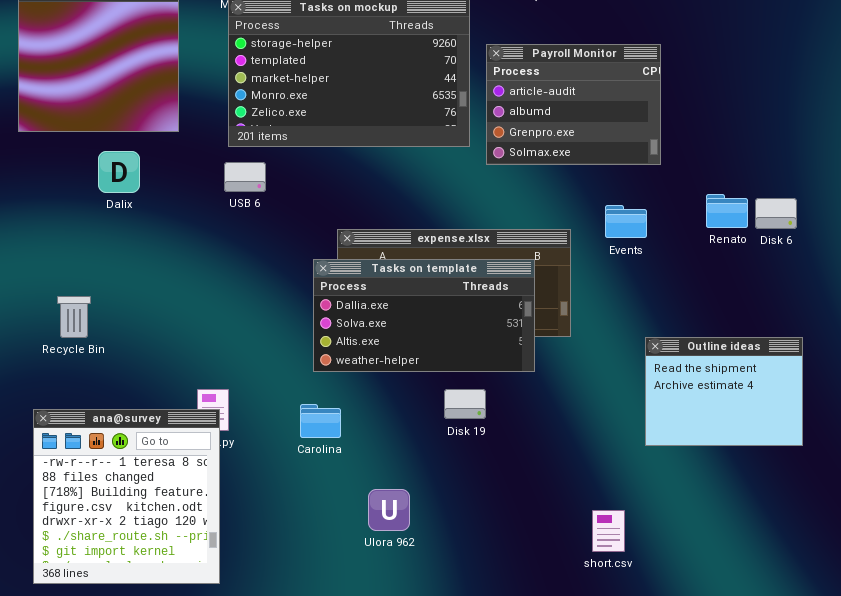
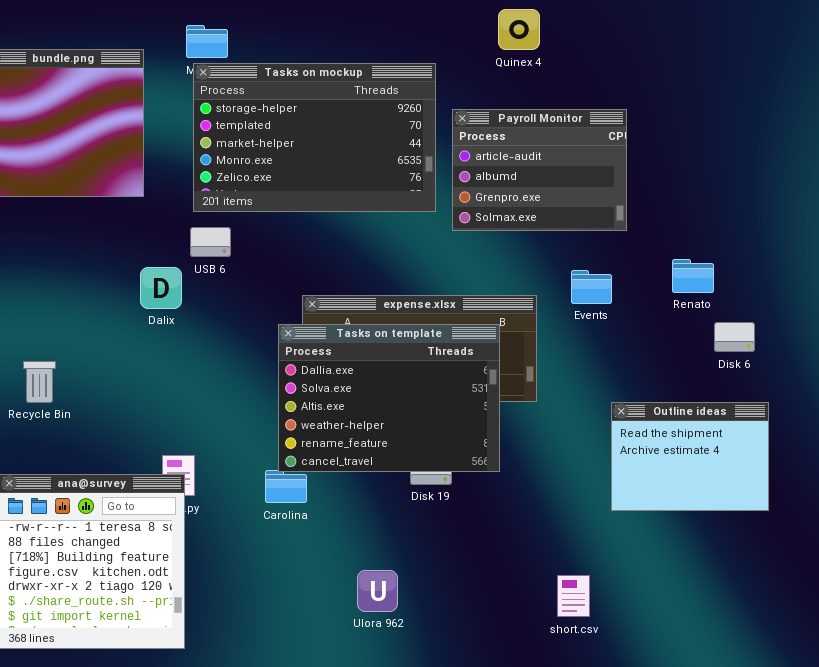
Dalix: [98,151,140,193] -> [140,267,182,309], moved
Disk 6: [755,198,797,229] -> [714,322,755,352], moved
Tasks on template: [313,259,535,372] -> [278,324,500,472], resized
Ulora 962: [368,489,410,531] -> [357,570,398,612], moved

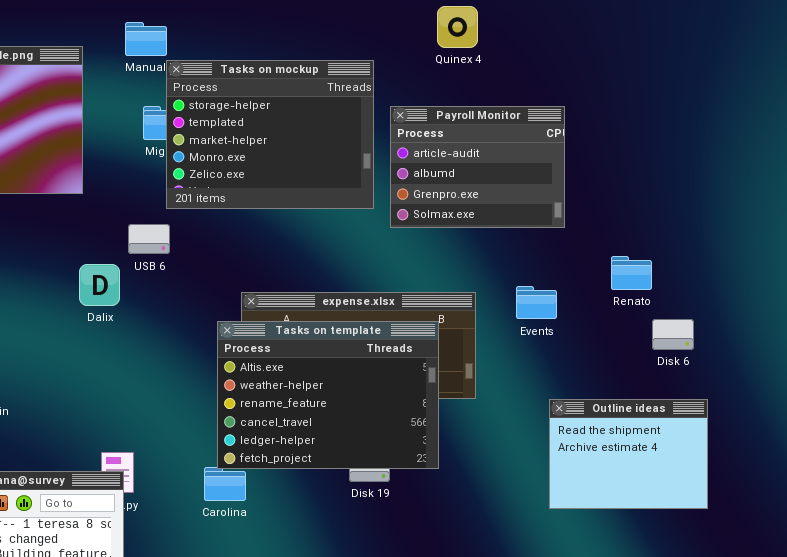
Tasks on mockup: [193,63,436,212] -> [166,60,374,209], resized
Events: [571,270,612,304] -> [516,286,557,319], moved
Tasks on template: [278,324,500,472] -> [217,321,439,469], scrolled down 2 rows

